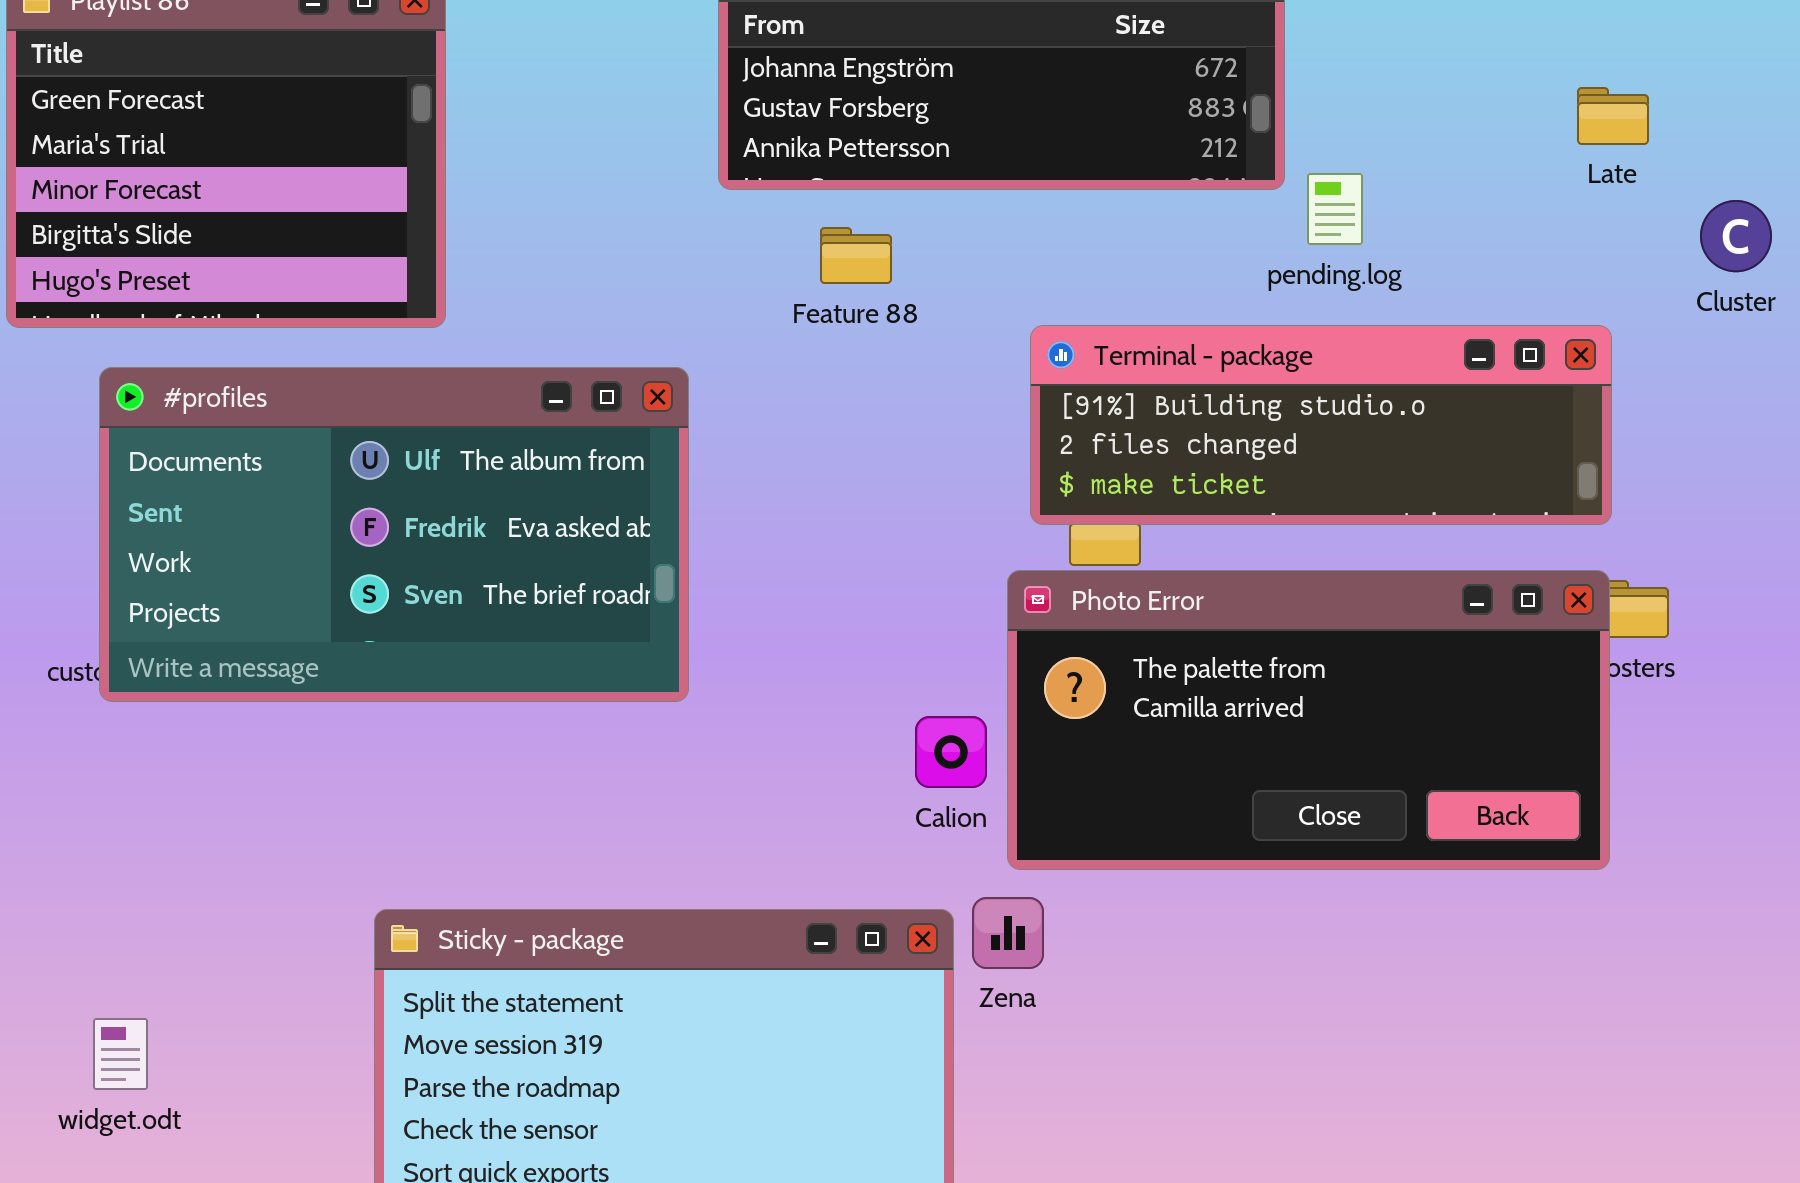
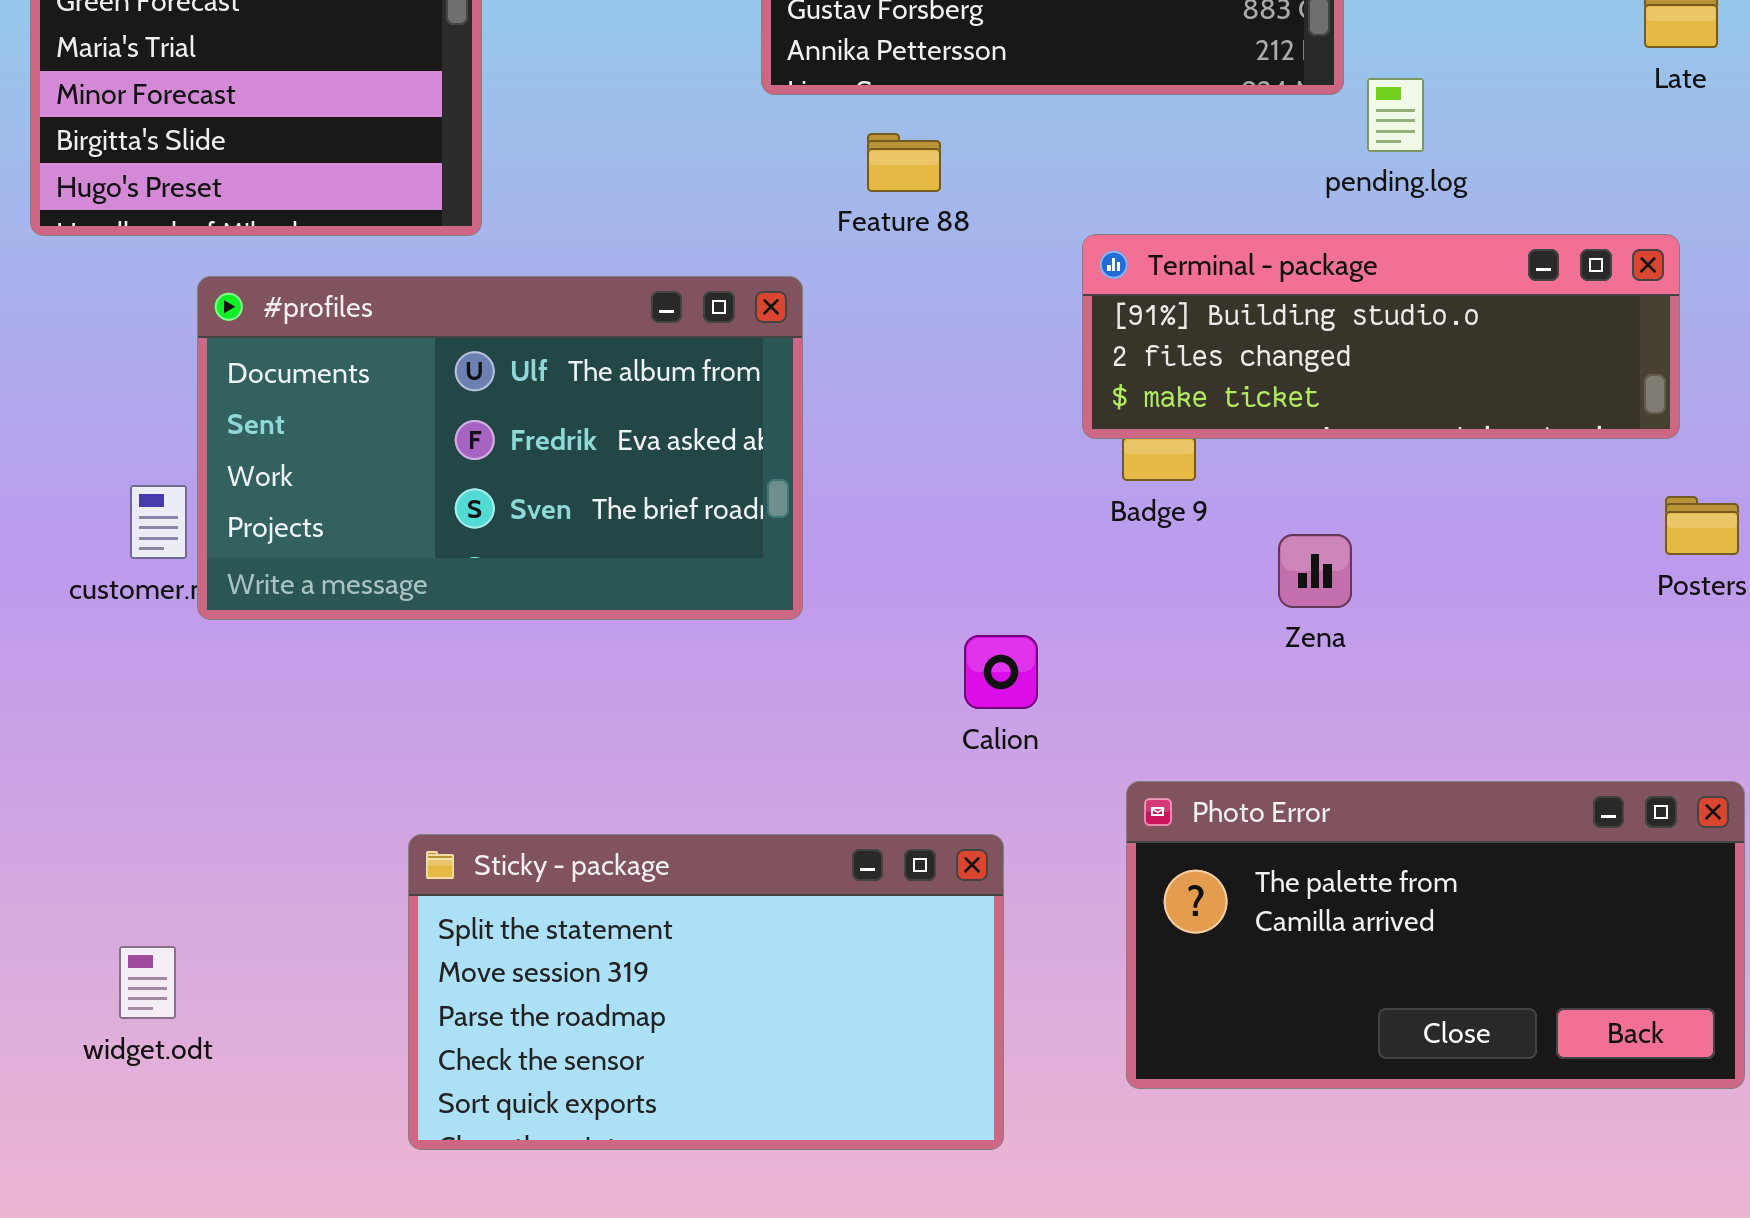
#profiles: [99,367,689,702] -> [197,276,803,620], moved
Photo Error: [1007,570,1610,870] -> [1126,781,1745,1089], moved
Zena: [972,897,1044,969] -> [1278,534,1352,608], moved

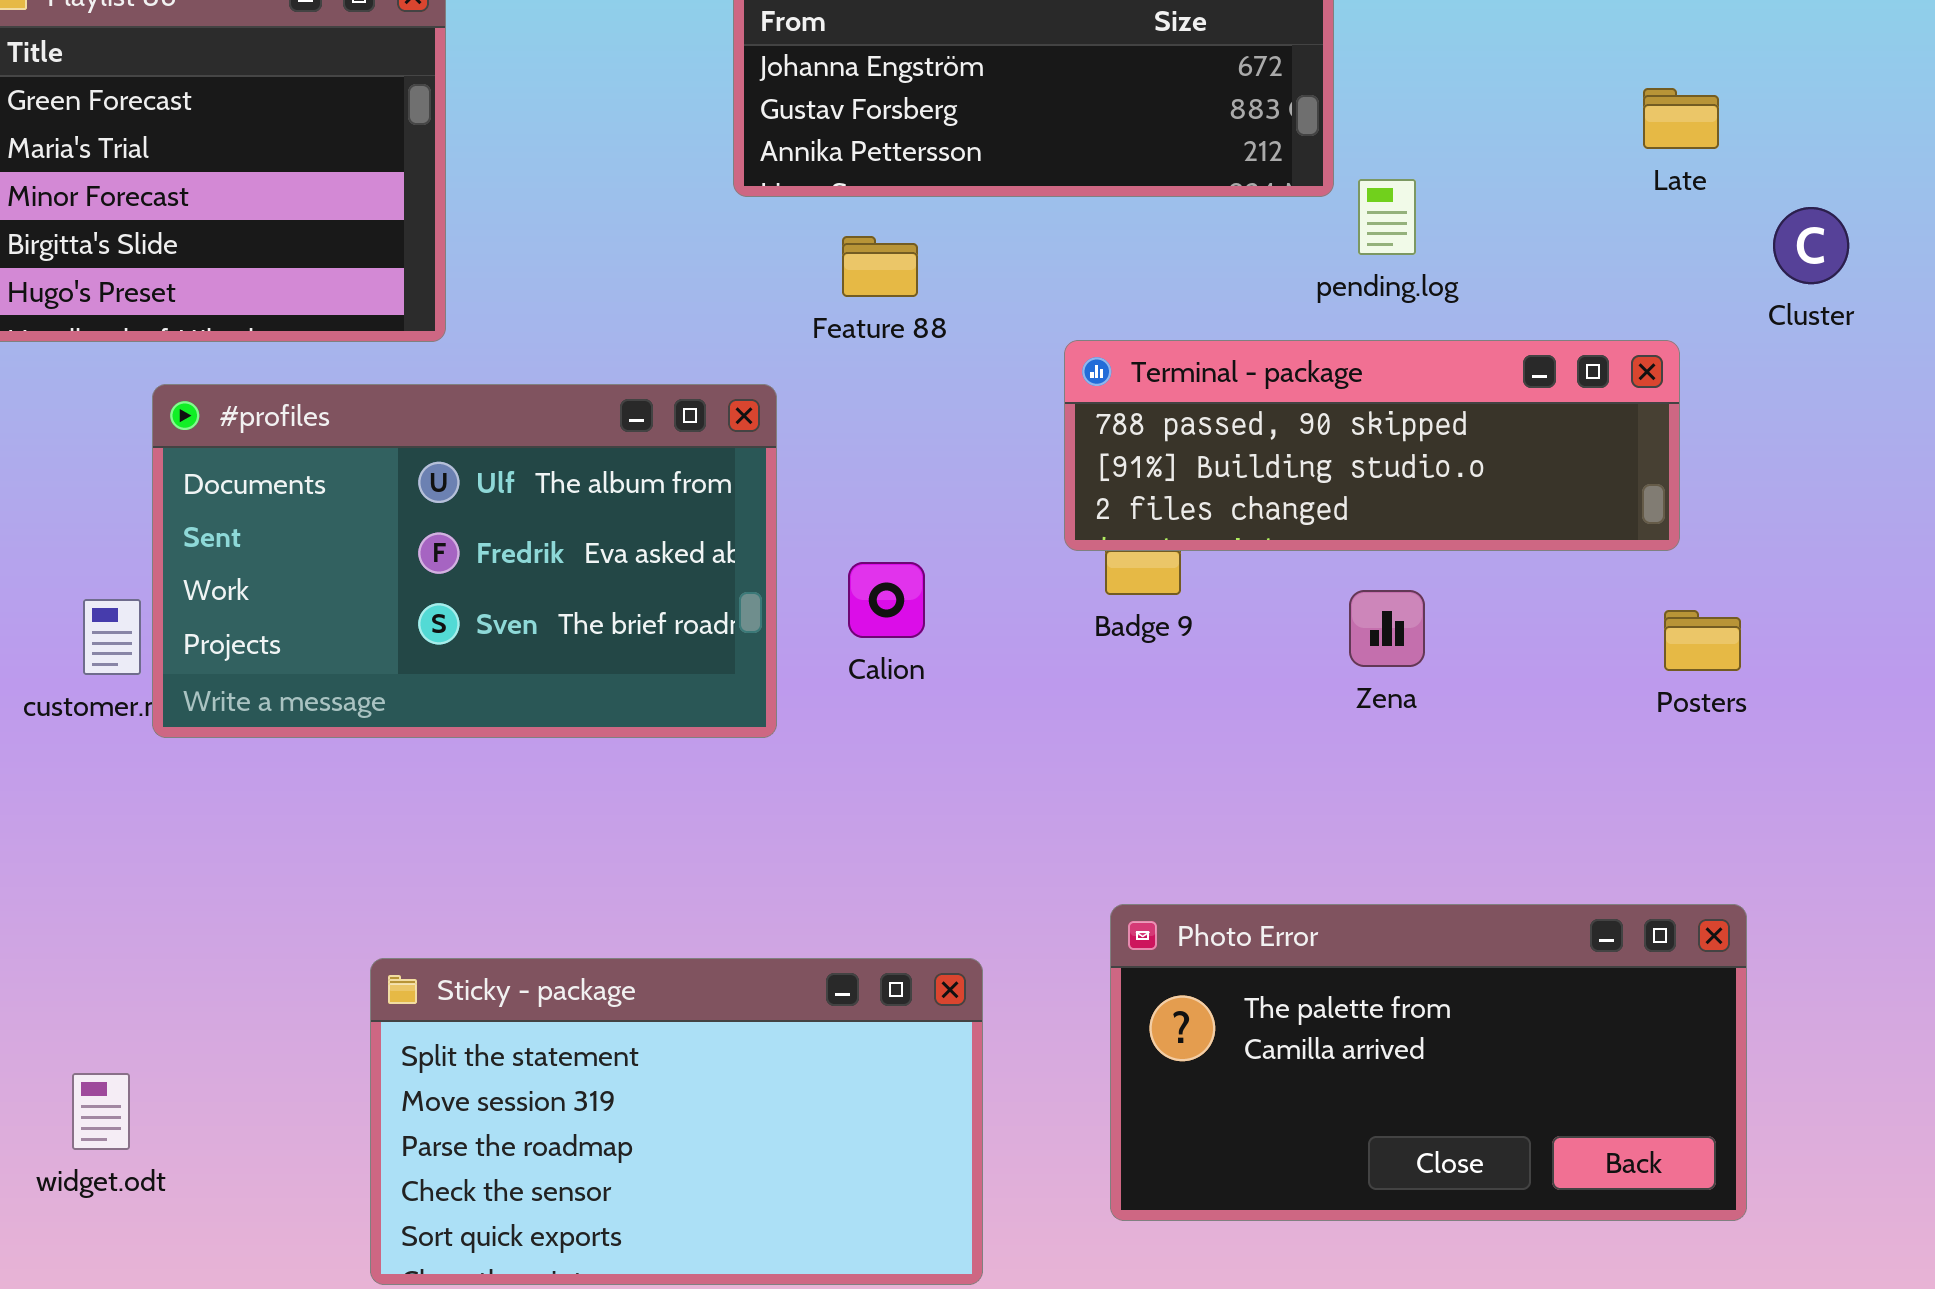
Terminal - package: [1082,234,1680,439] -> [1064,340,1680,551], scrolled up 1 row
Zena: [1278,534,1352,608] -> [1349,590,1425,667], moved
Calion: [964,635,1038,709] -> [848,562,925,638], moved

